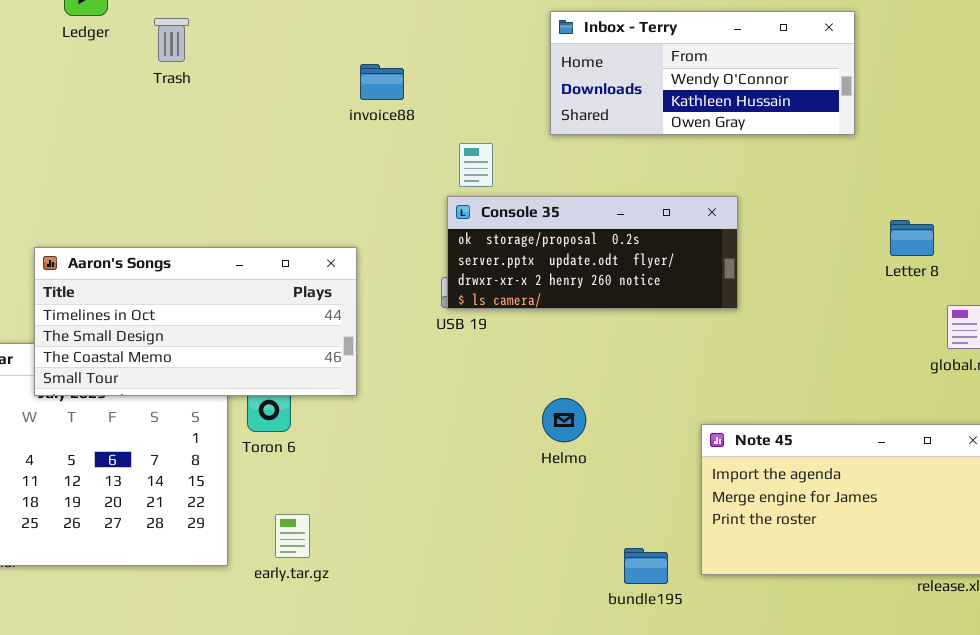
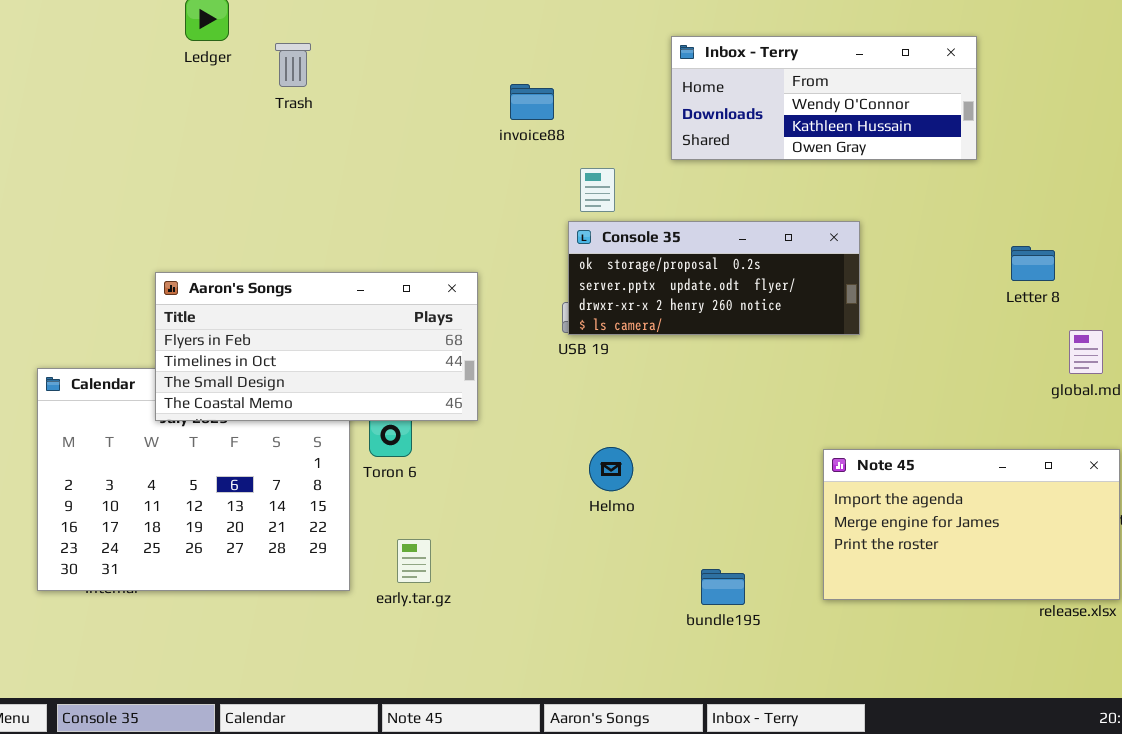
invoice88: [360,64,404,100] -> [510,84,554,120], moved
Aaron's Songs: [34,247,357,396] -> [155,272,478,421], scrolled up 1 row
Helmo: [542,398,586,442] -> [589,447,633,491], moved
bundle195: [624,548,668,584] -> [701,569,745,605], moved

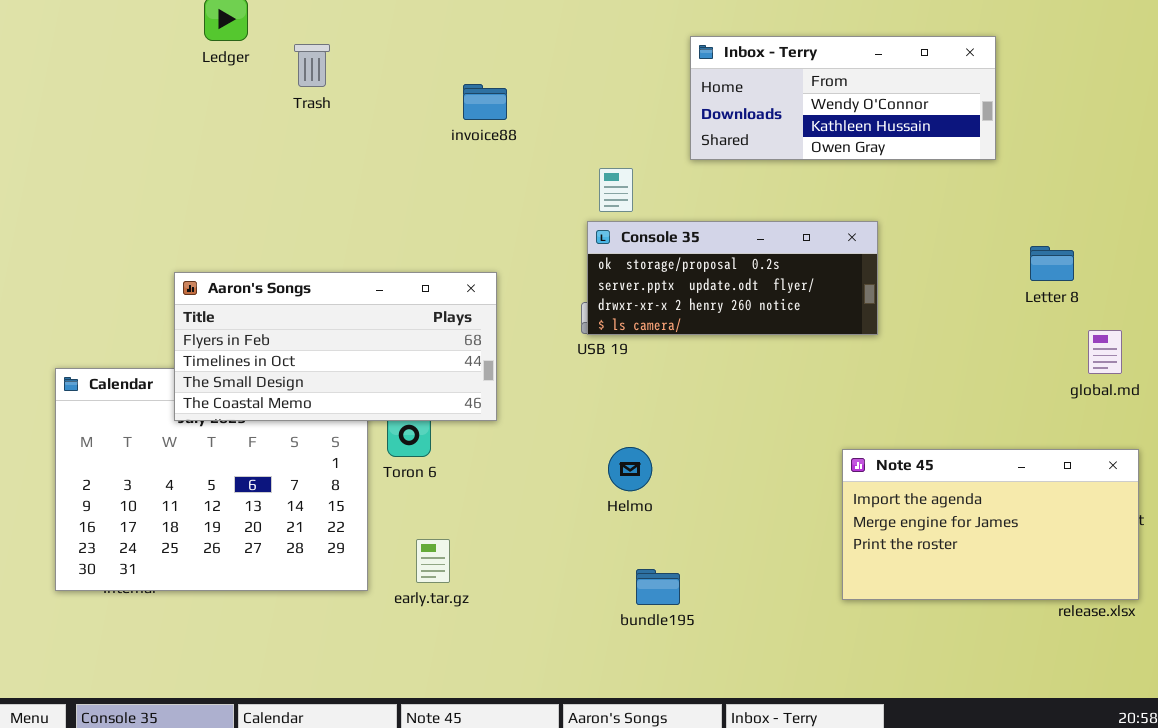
invoice88: [510,84,554,120] -> [463,84,507,120], moved
bundle195: [701,569,745,605] -> [636,569,680,605], moved

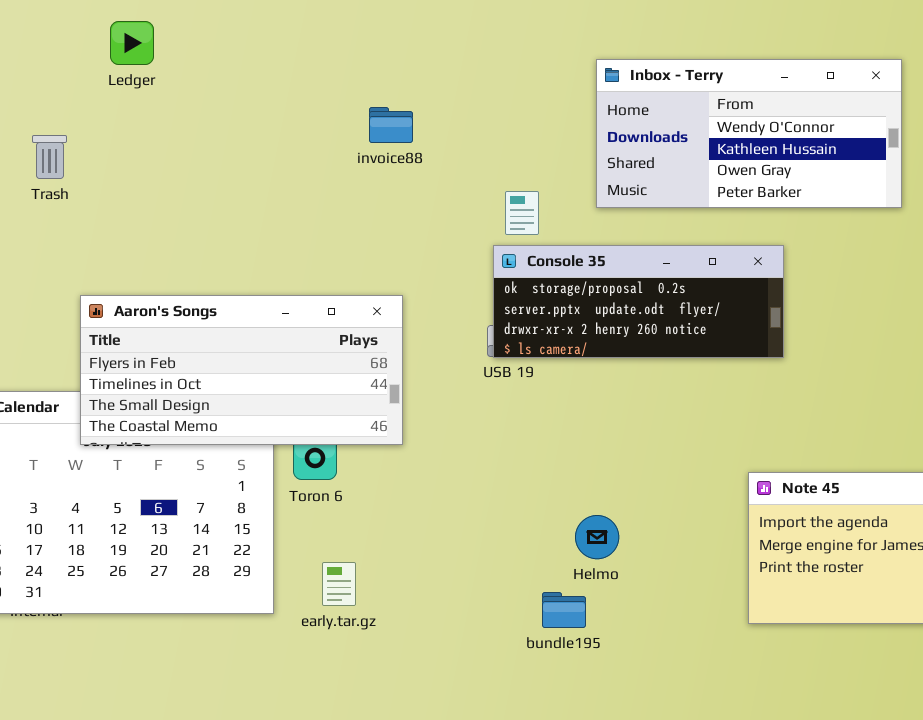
Inbox - Terry: [690,36,996,160] -> [596,59,902,208], resized
Trash: [294,44,330,87] -> [32,135,67,179], moved
Helmo: [608,447,652,491] -> [575,515,619,559], moved

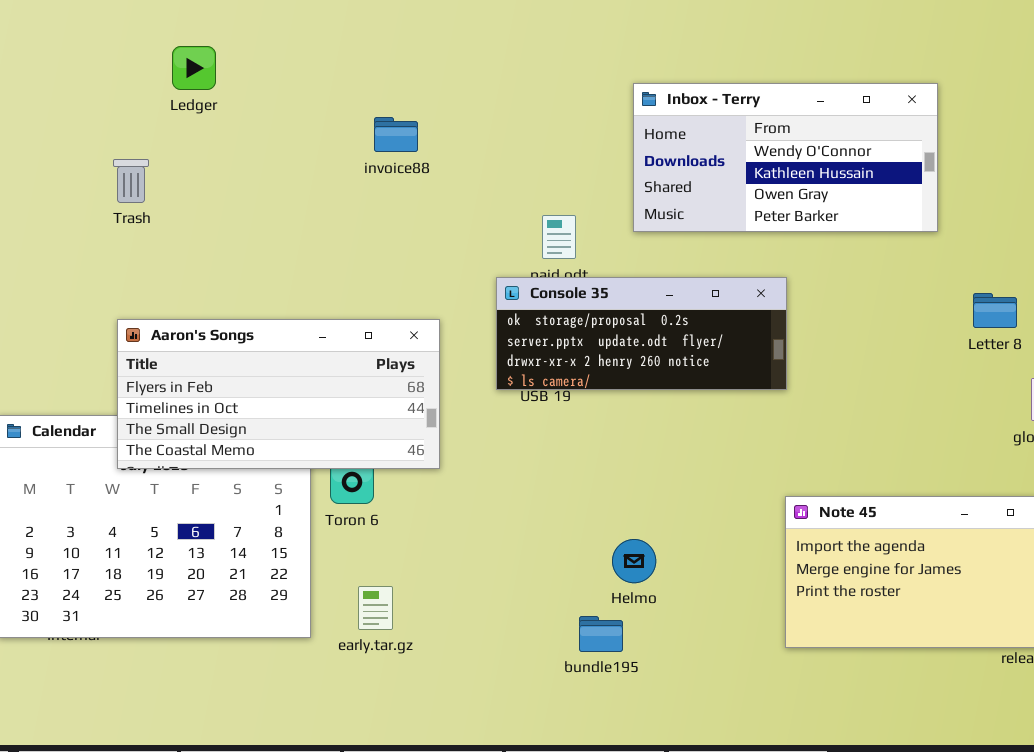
Ledger: [110,21,154,65] -> [172,46,216,90], moved
invoice88: [369,107,413,143] -> [374,117,418,152], moved
Trash: [32,135,67,179] -> [113,159,149,203], moved
Console 35: [493,245,784,358] -> [496,277,787,390], moved

